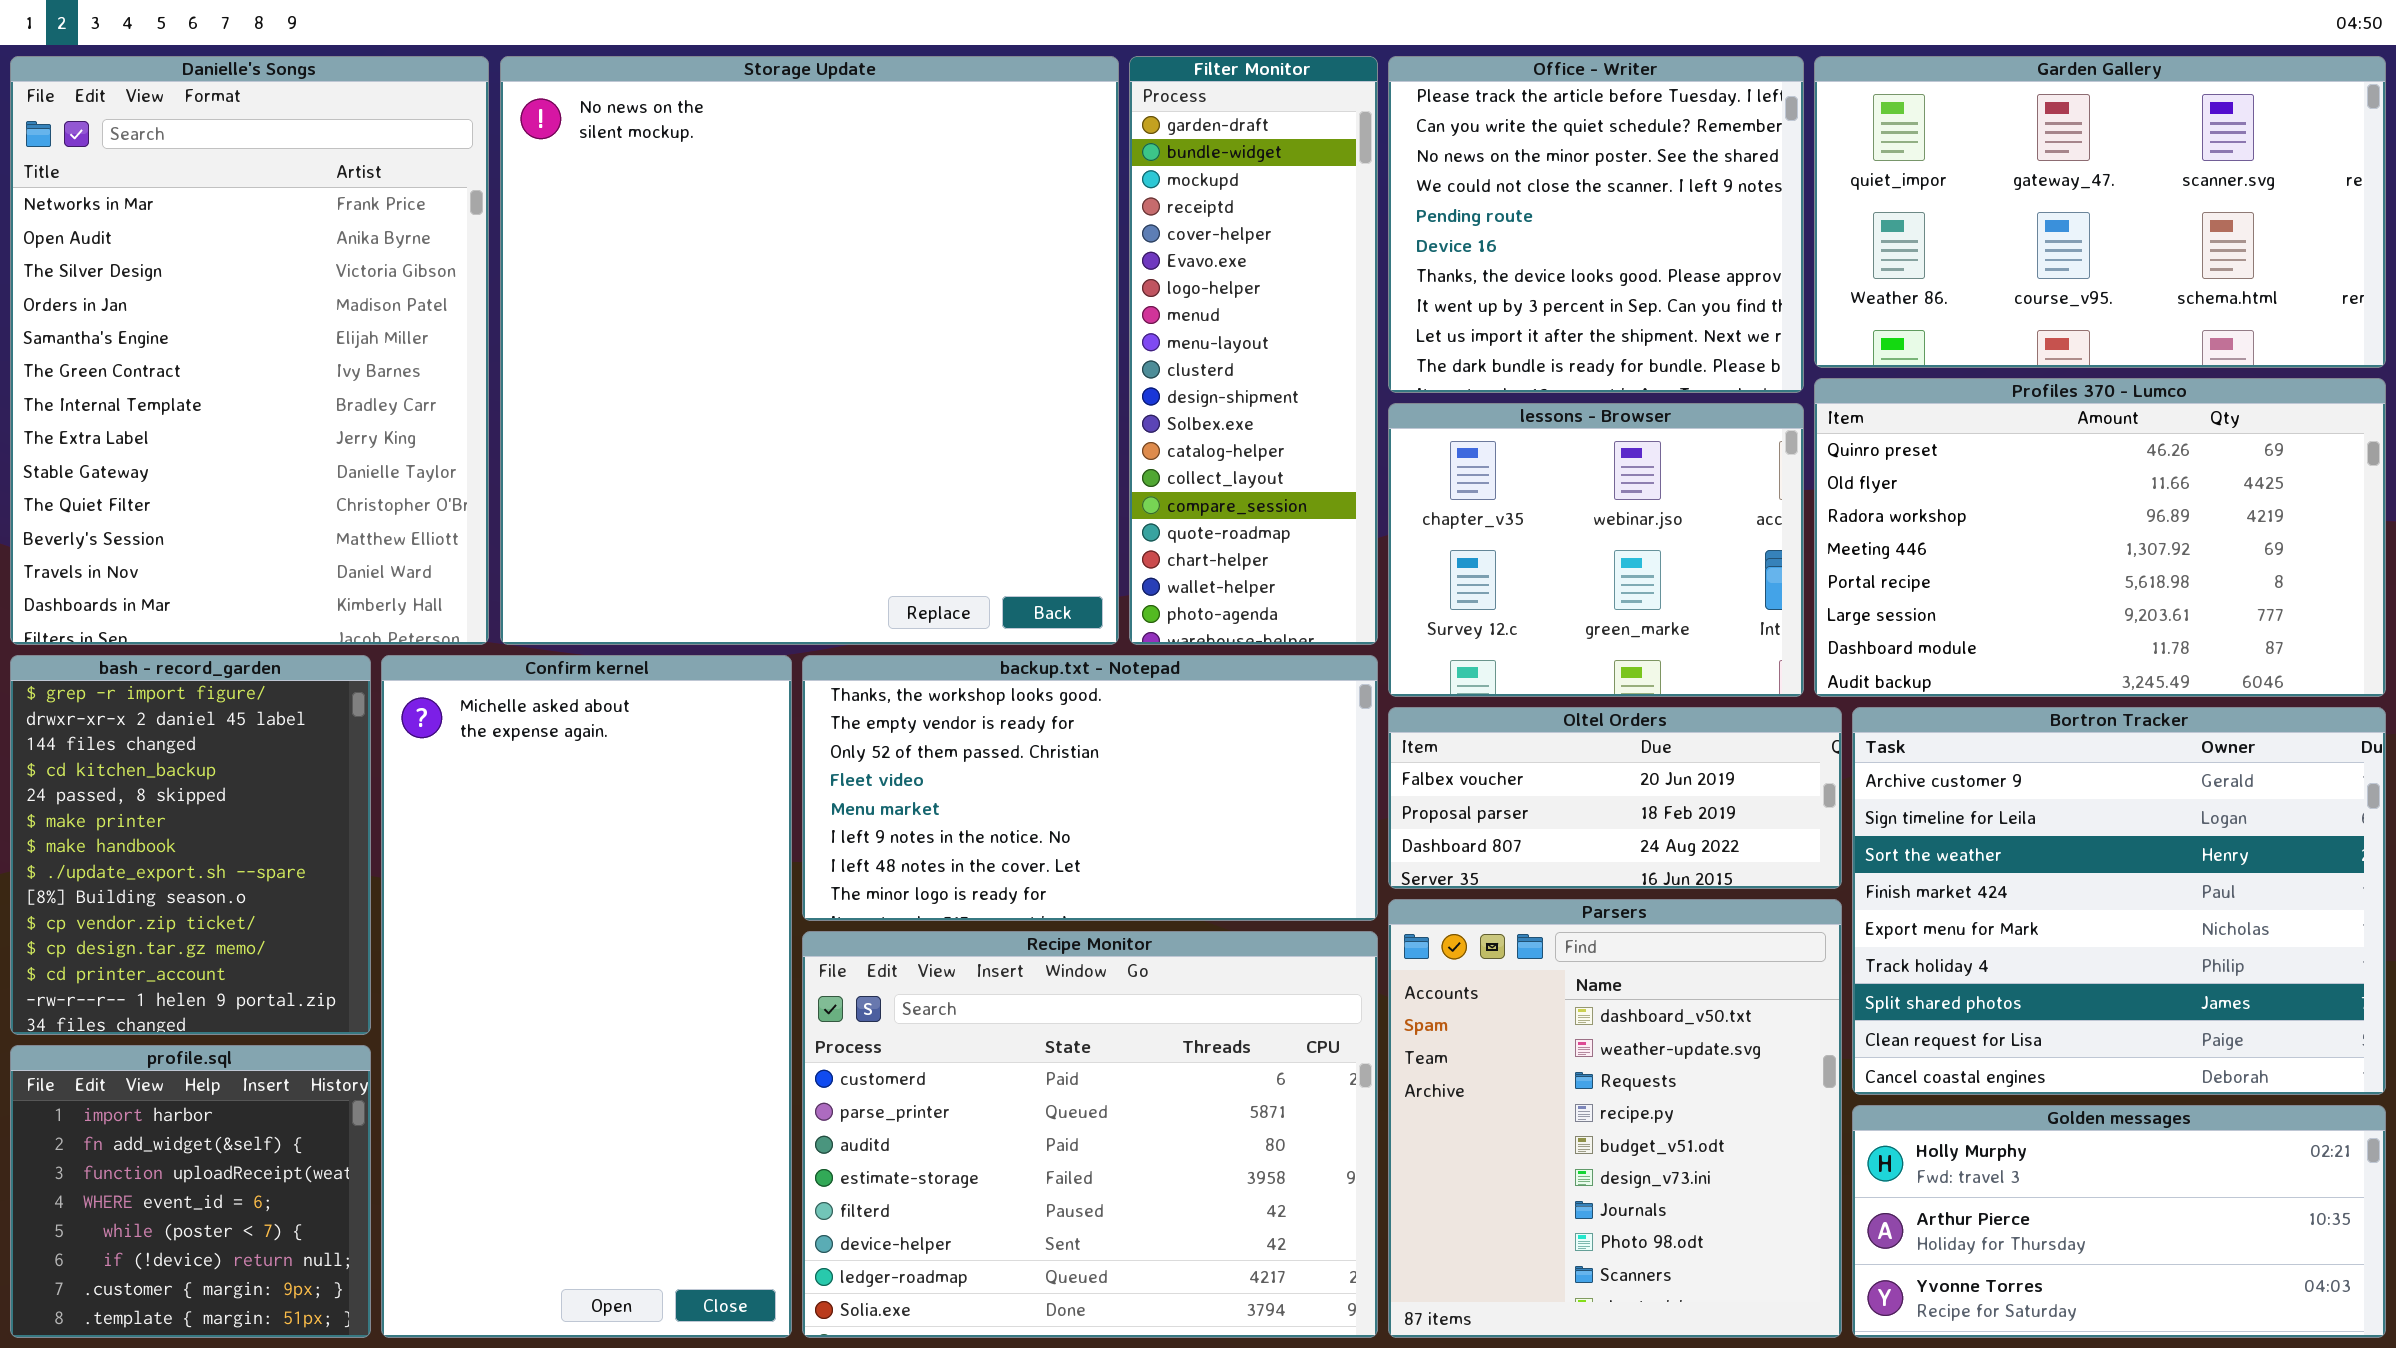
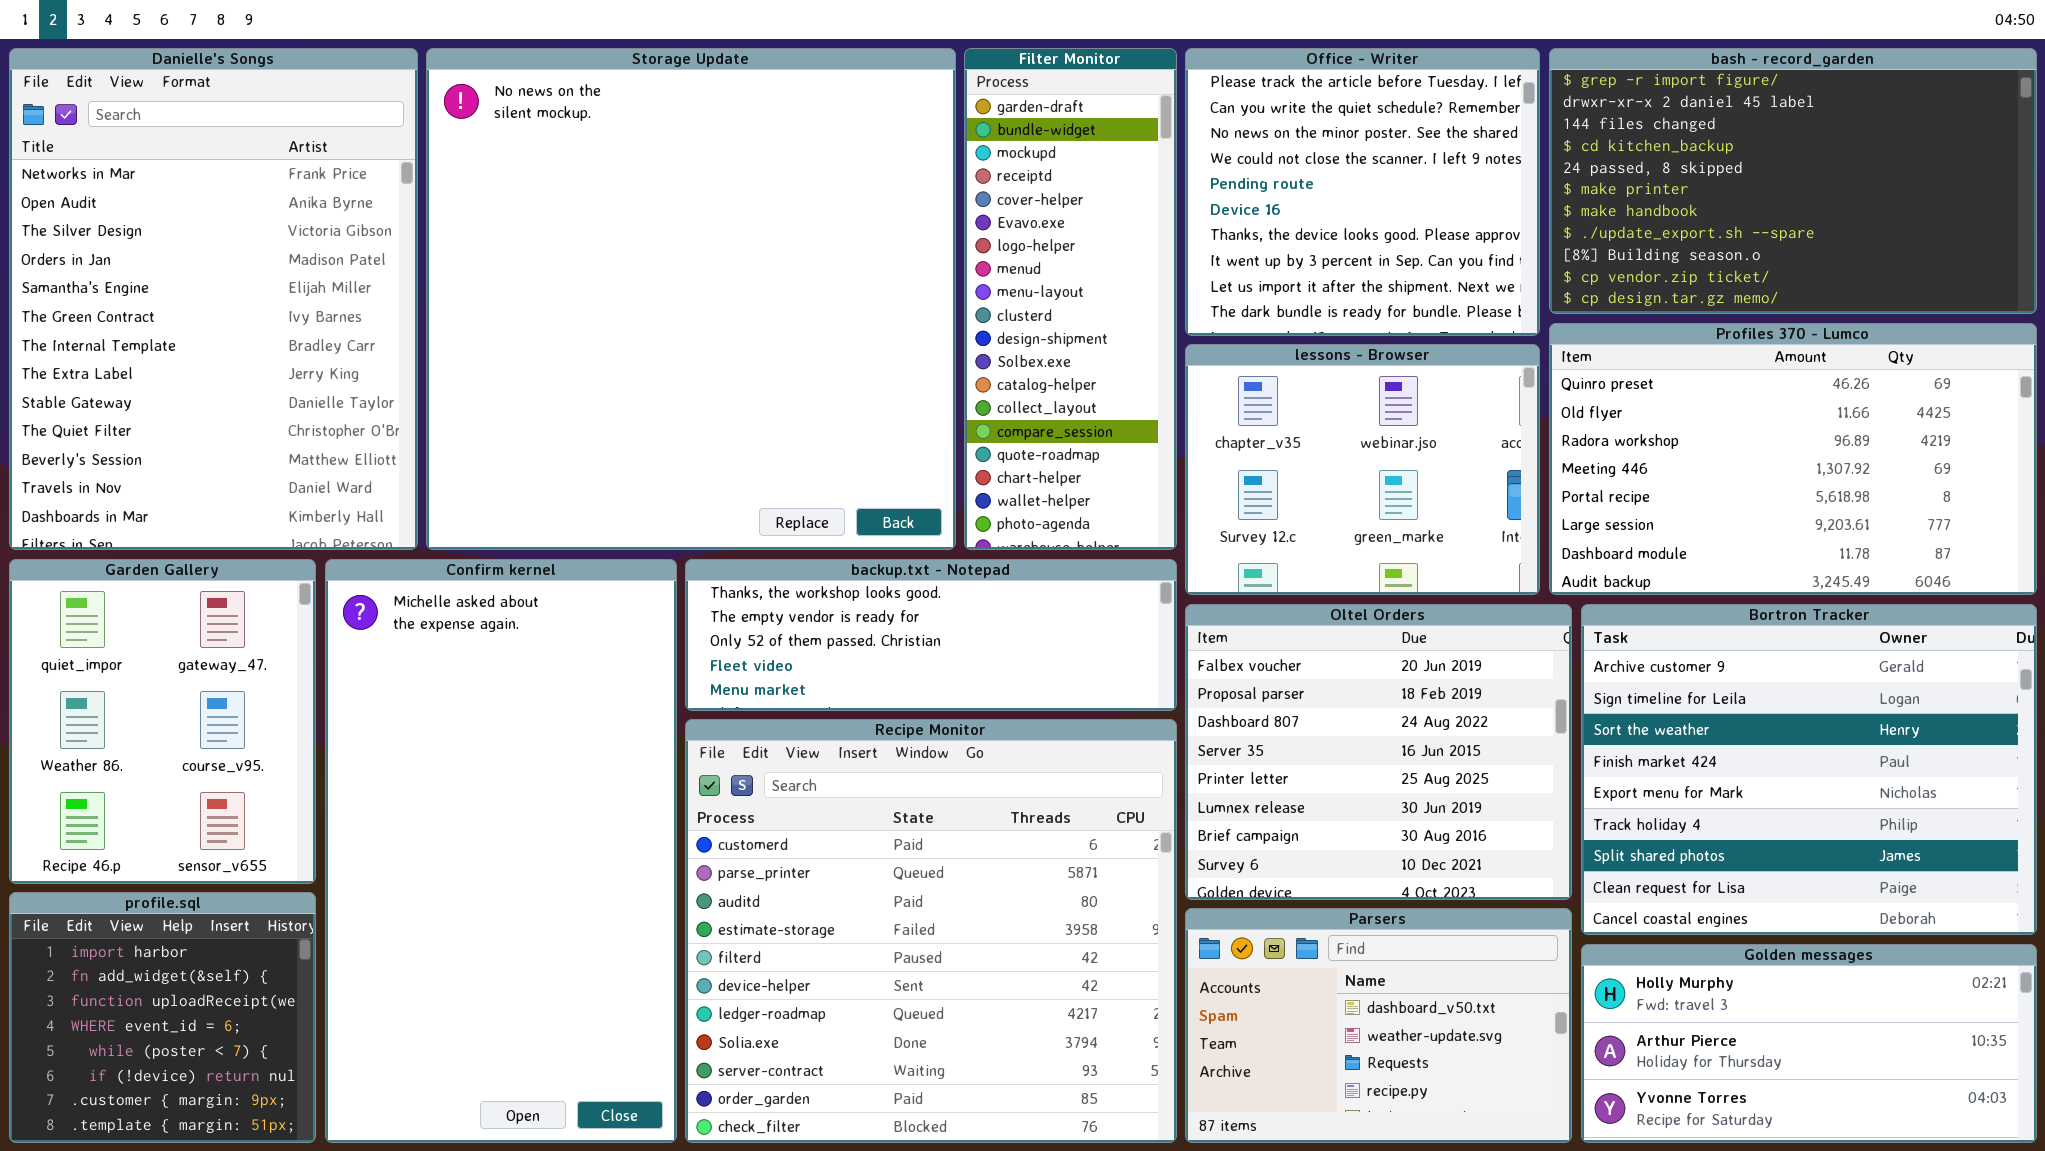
Garden Gallery: [1814,56,2386,368] -> [9,559,316,884], moved, resized
bash - record_garden: [10,655,371,1035] -> [1549,48,2037,314], moved, resized
backup.txt - Notepad: [802,655,1378,921] -> [685,559,1177,711], resized
Oltel Orders: [1388,707,1842,889] -> [1185,604,1572,900], resized
Parsers: [1388,899,1842,1338] -> [1185,908,1572,1143], resized
Recipe Monitor: [802,931,1378,1338] -> [685,719,1177,1143], resized

